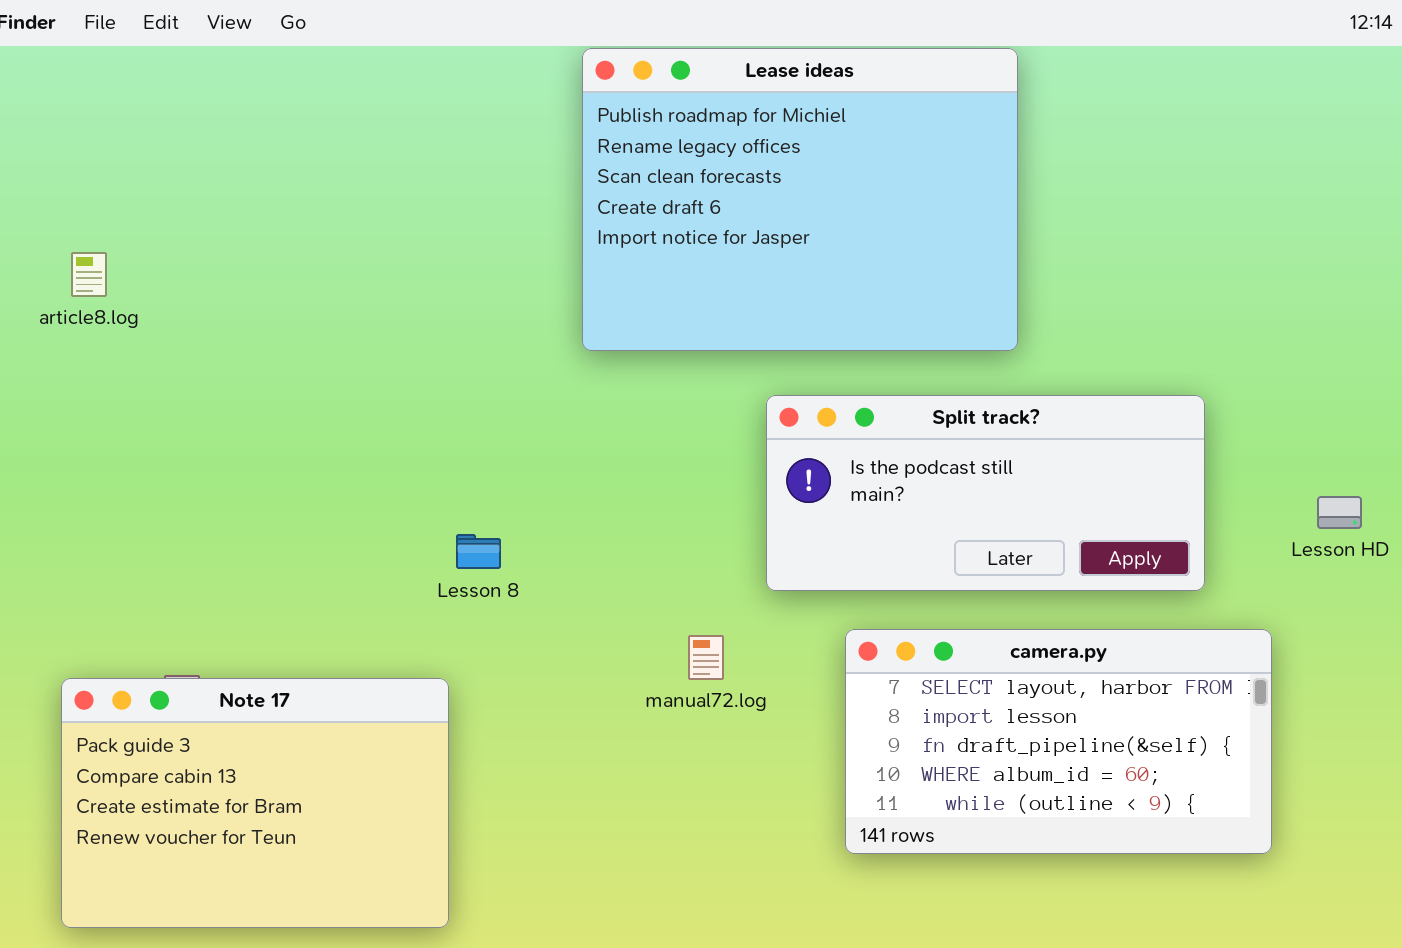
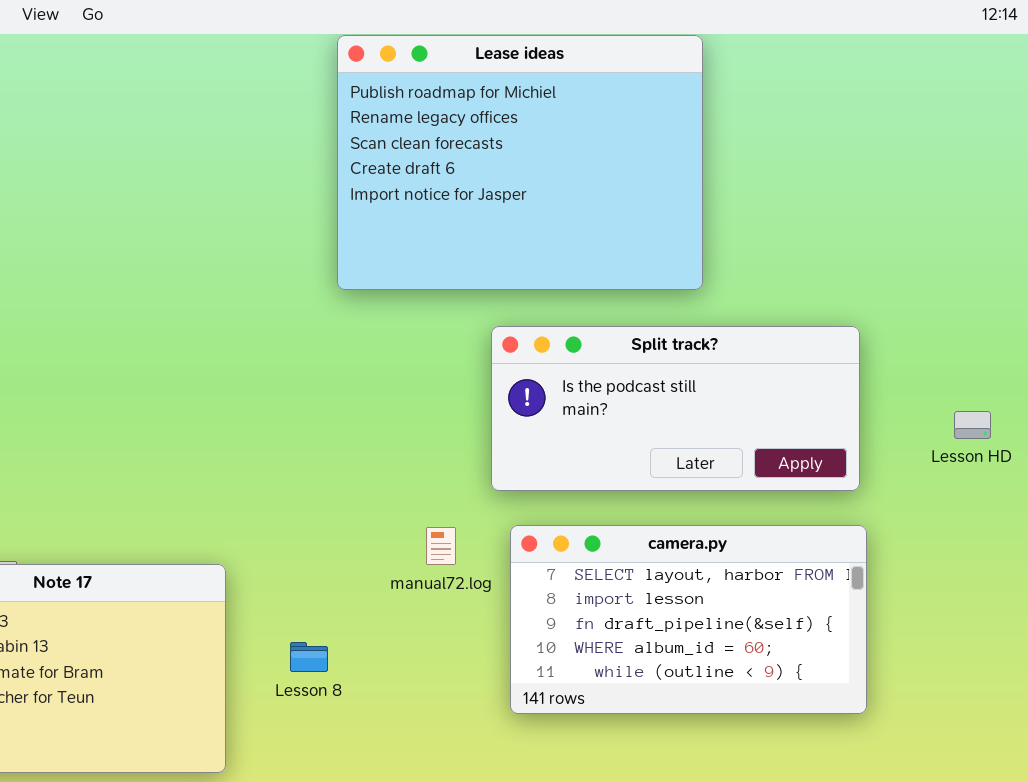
Lesson 8: [456,534,501,569] -> [290,642,328,672], moved
camera.py: [845,629,1272,854] -> [510,525,867,714], moved

